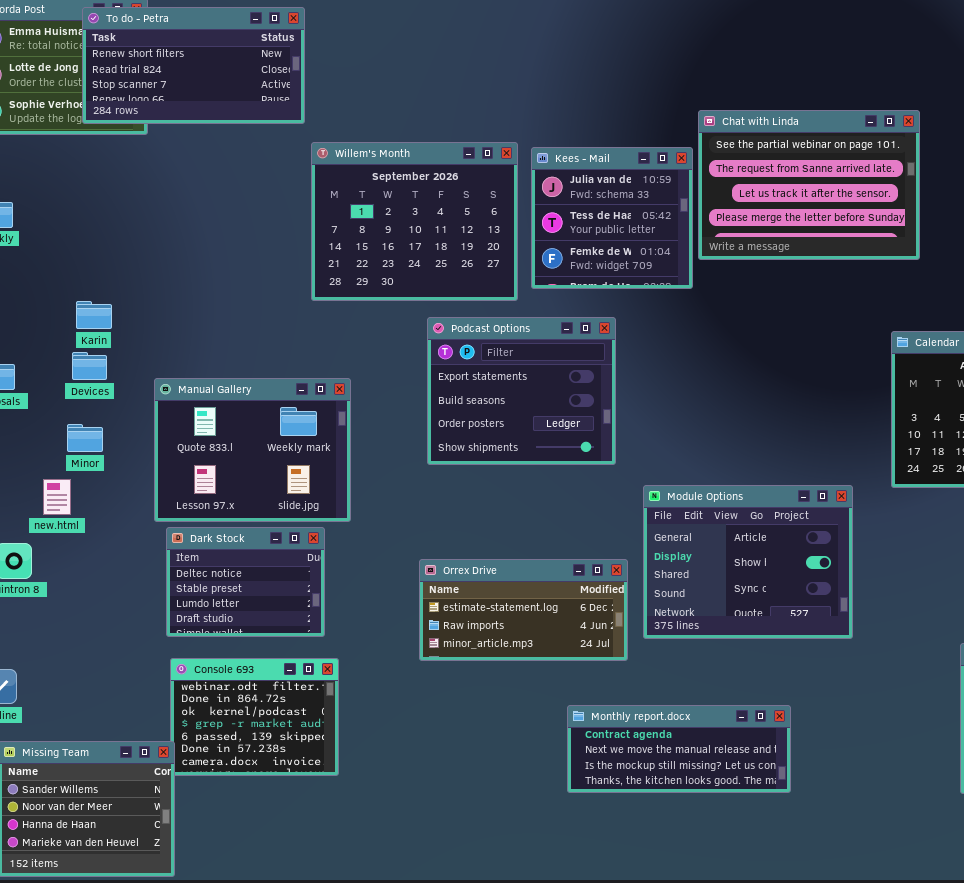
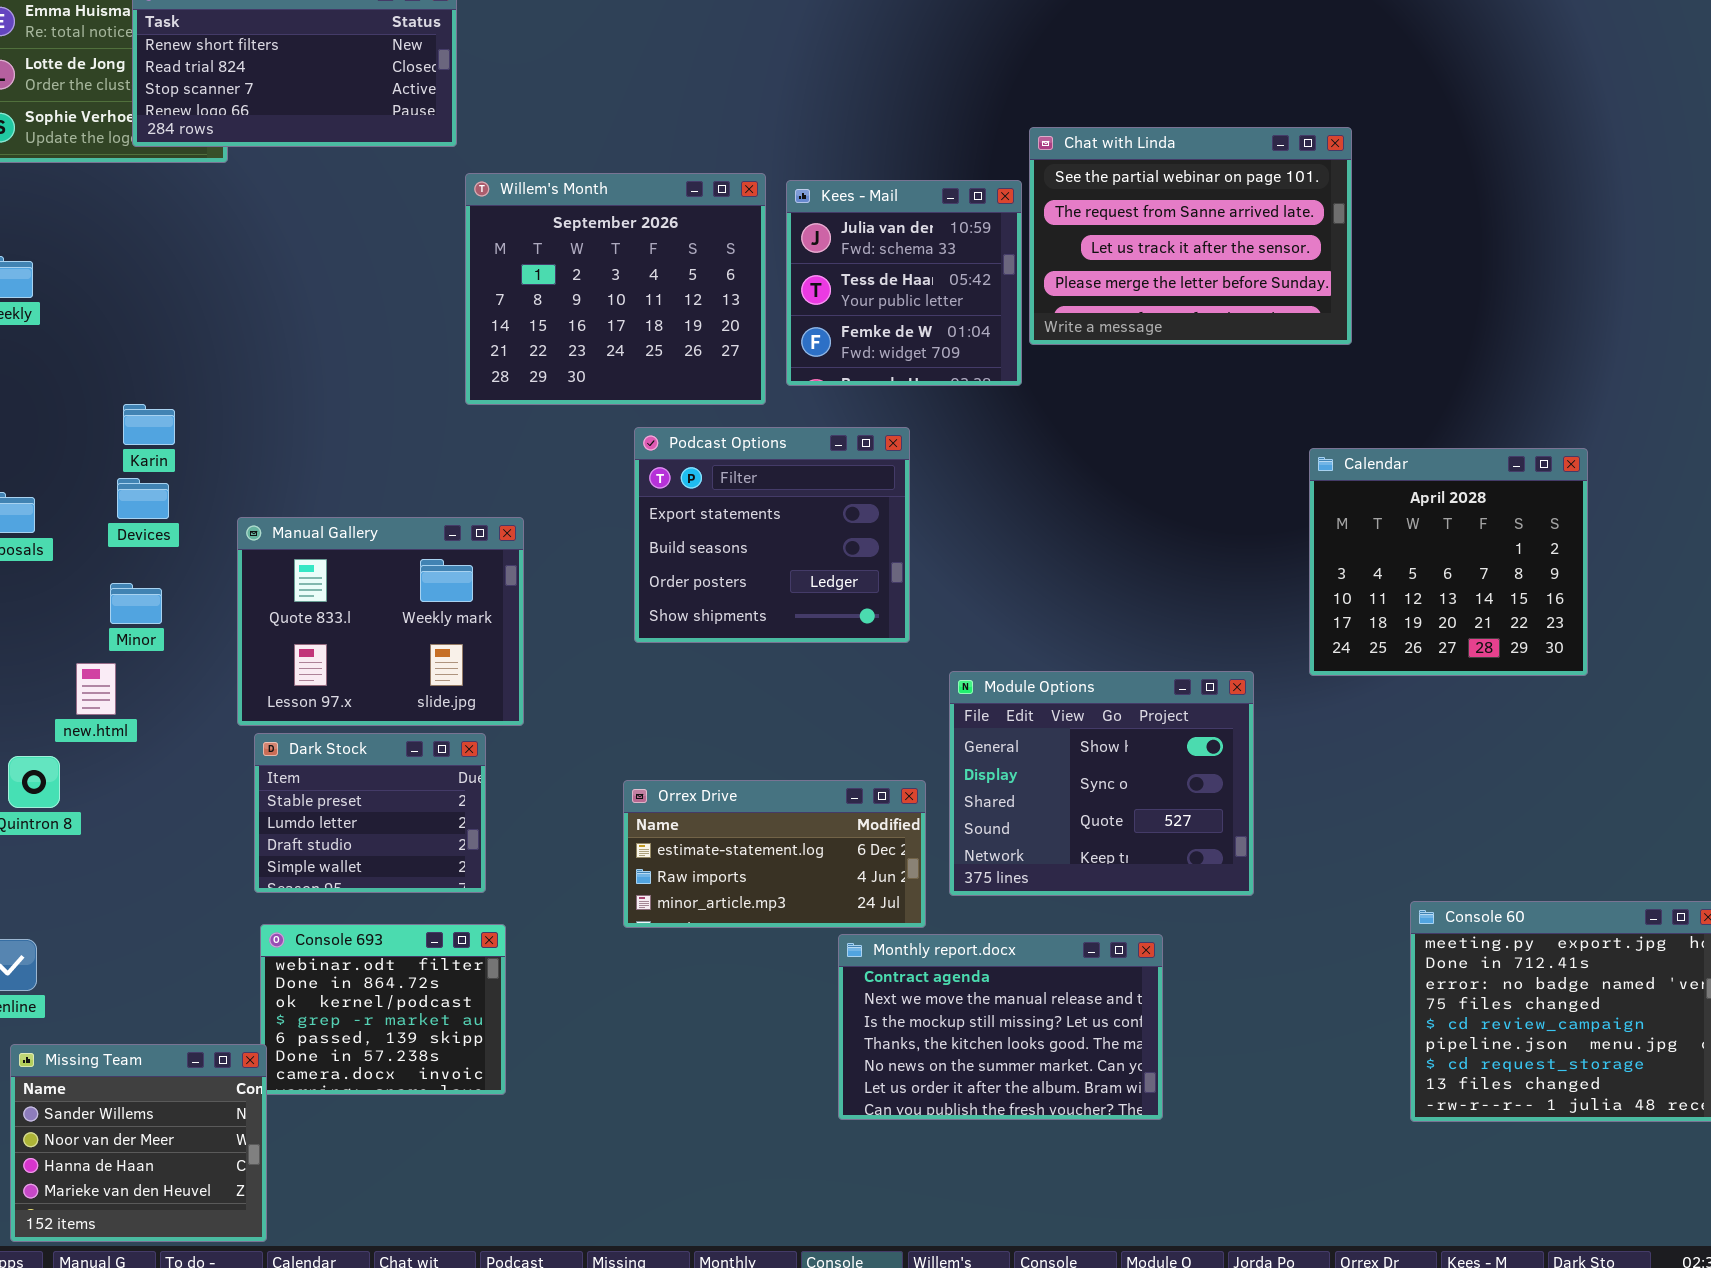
Module Options: [643,485,853,639] -> [949,671,1254,896], scrolled down 1 row
Dark Stock: [166,527,325,637] -> [254,733,486,893], scrolled down 1 row
Monthly report.docx: [567,705,791,793] -> [838,934,1163,1120], resized

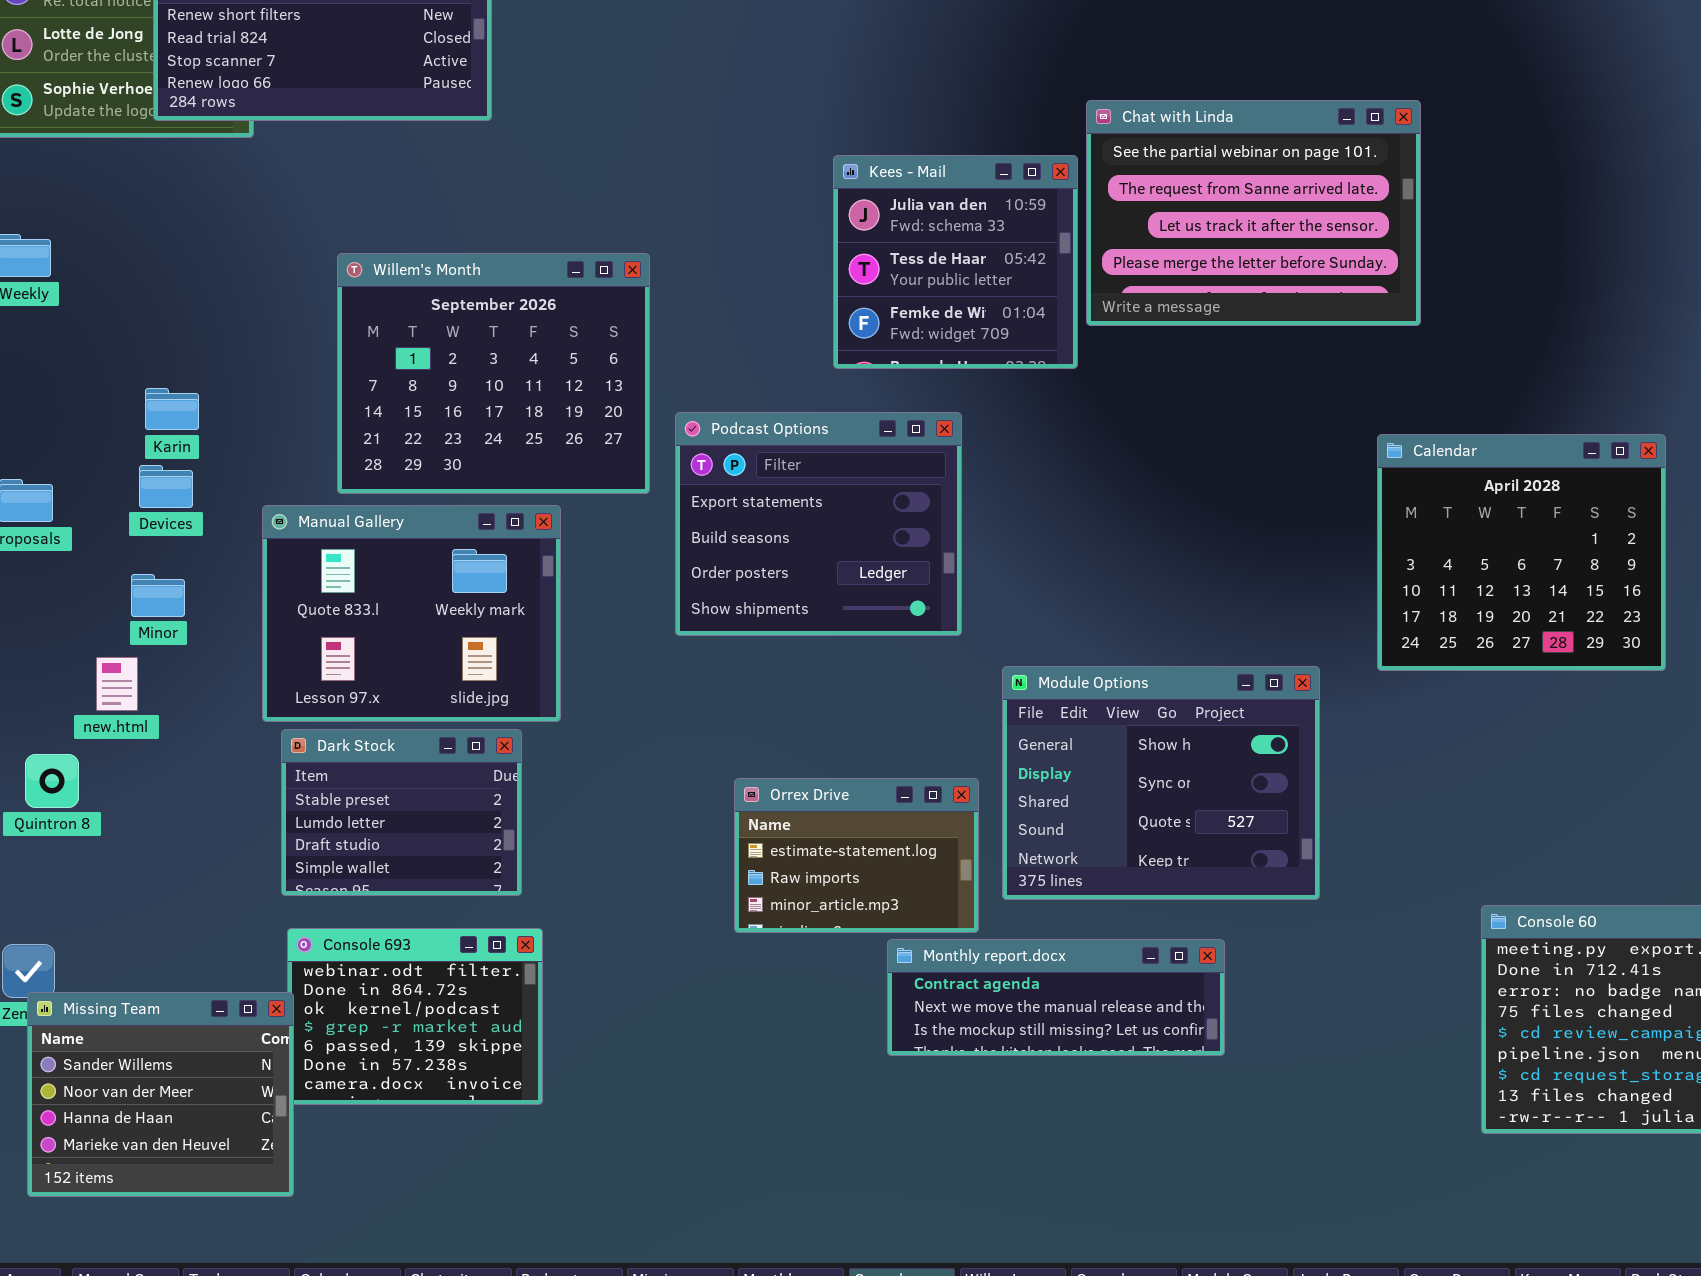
Willem's Month: [465,173,766,405] -> [337,253,650,494], moved
Orrex Drive: [623,780,926,928] -> [734,778,979,933], resized
Monthly report.docx: [838,934,1163,1120] -> [887,939,1225,1056], resized
Missing Team: [10,1044,267,1242] -> [27,992,294,1197], moved

